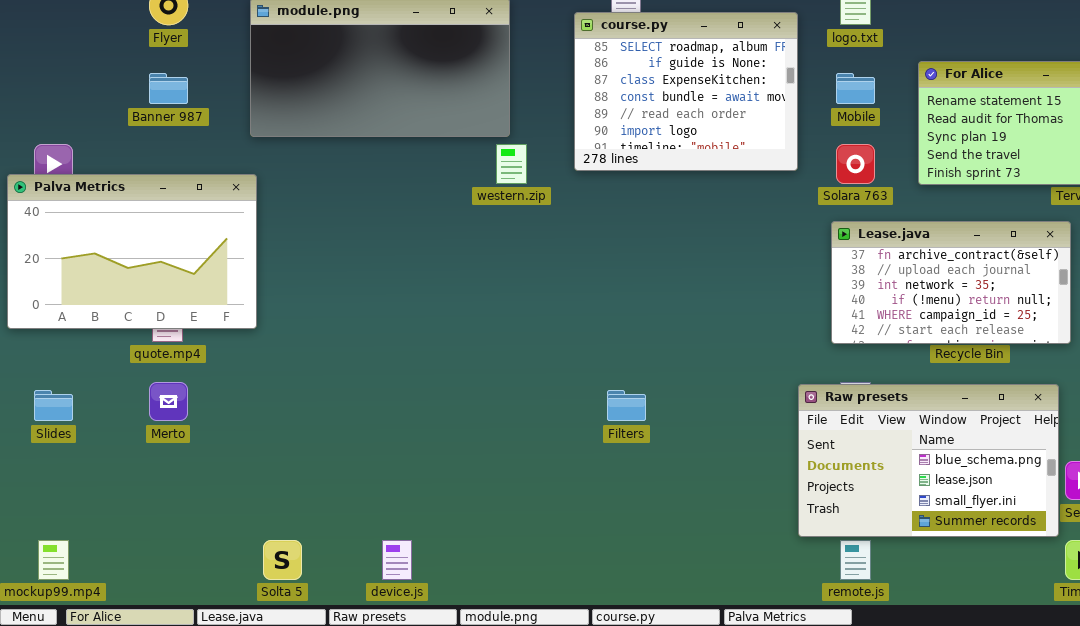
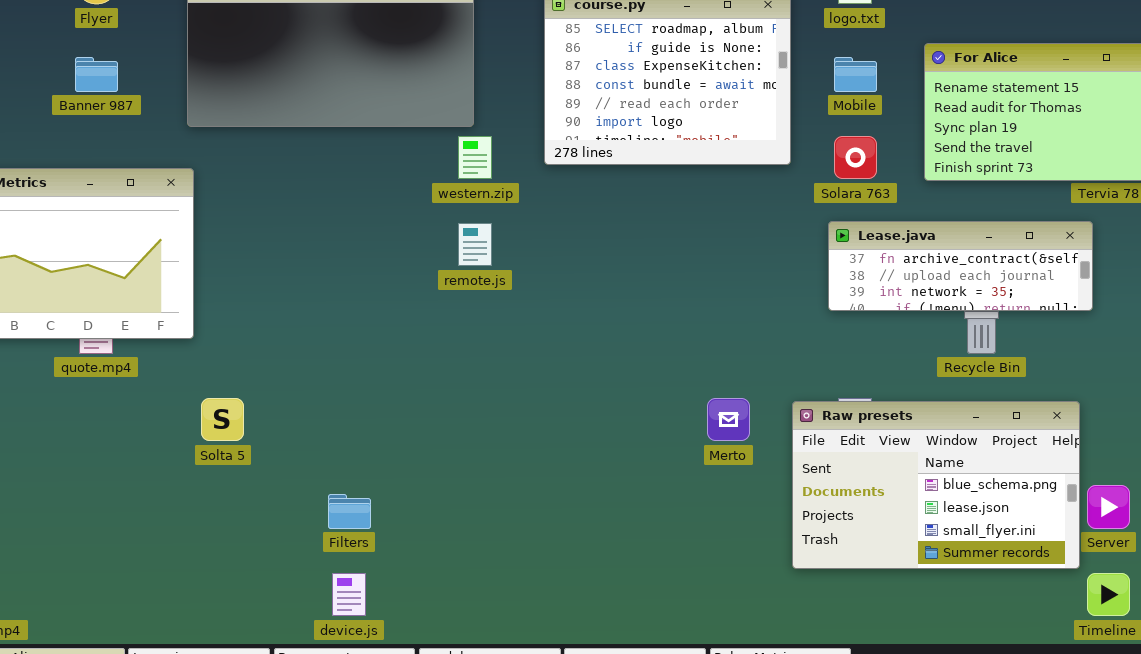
Lease.java: [831,221,1071,344] -> [828,221,1093,311], resized
Merto: [149,382,188,421] -> [707,398,750,441], moved
Filters: [607,390,646,421] -> [328,494,371,529], moved
Solta 5: [263,540,302,580] -> [201,398,244,441], moved
remote.js: [840,540,871,580] -> [458,223,492,266], moved

